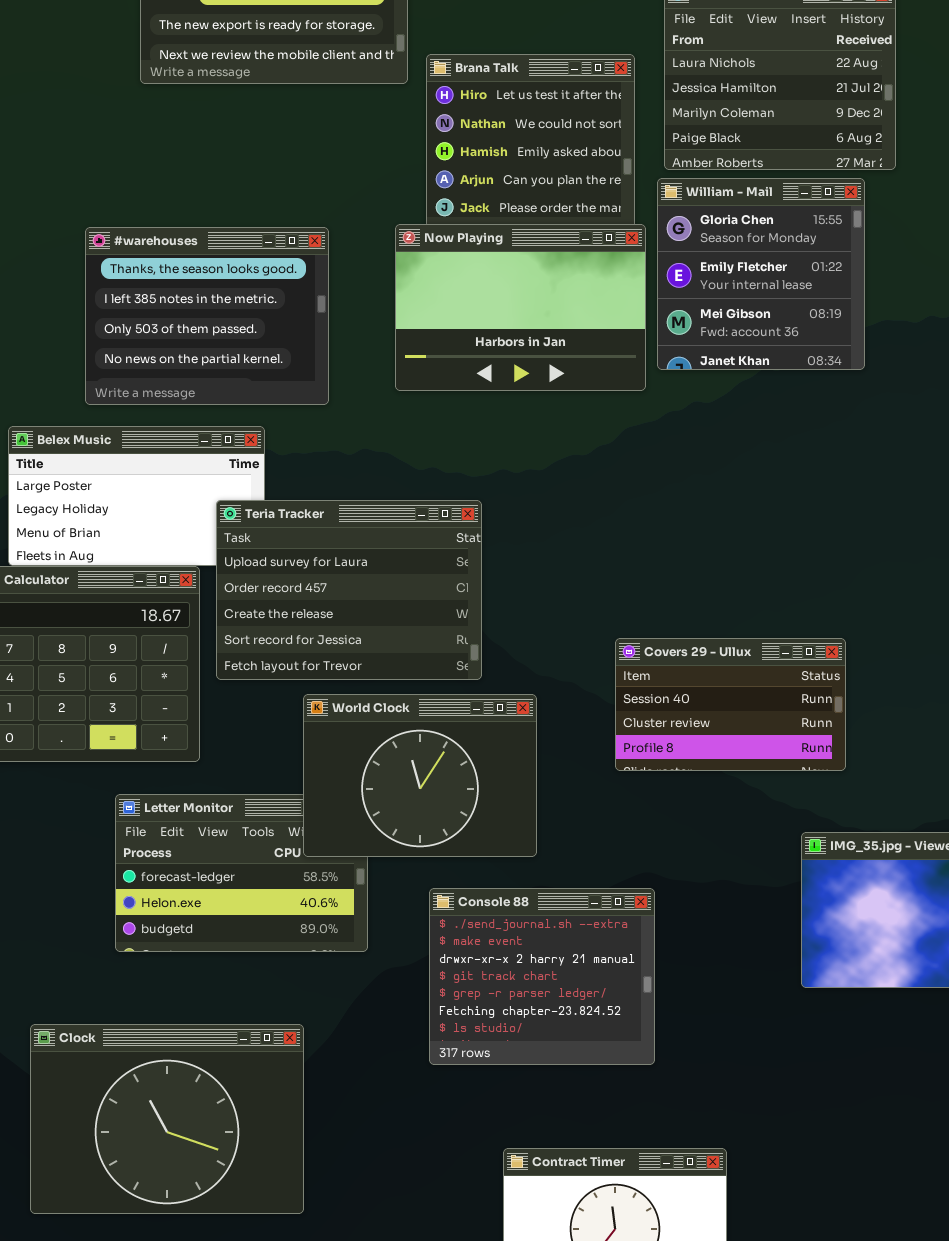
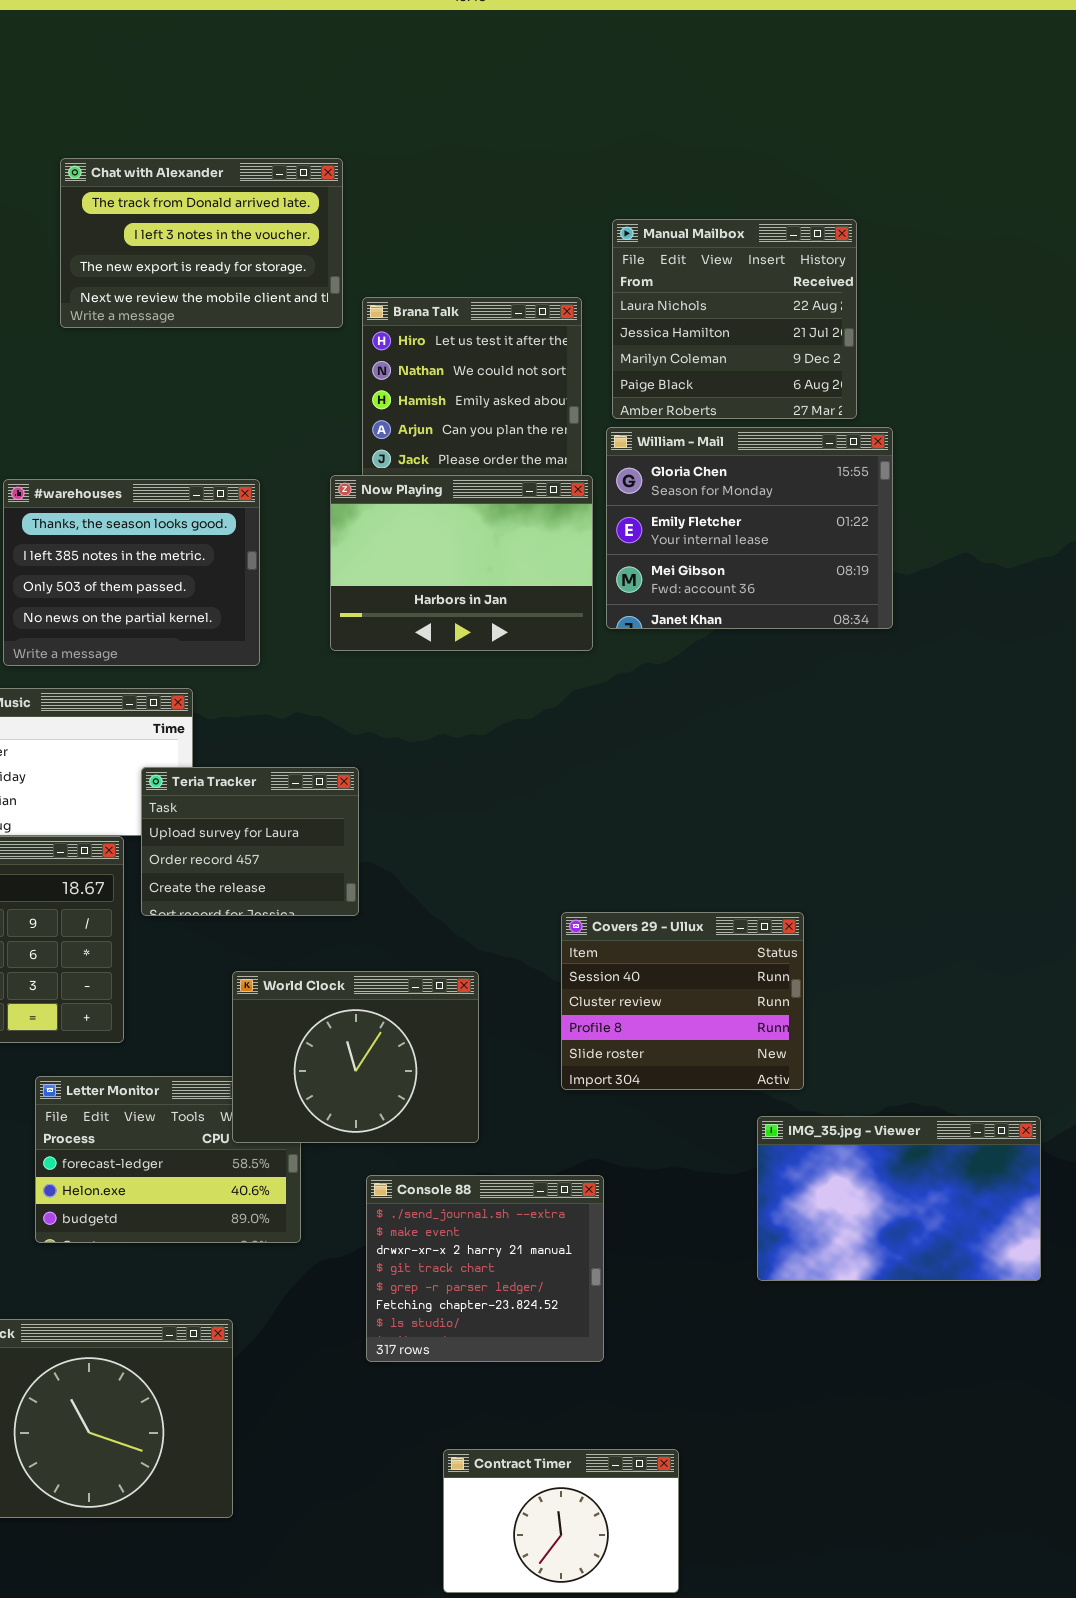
William - Mail: [657,178,865,370] -> [606,427,893,629], resized
Teria Tracker: [216,500,482,680] -> [141,767,359,916], resized
Covers 29 - Ullux: [615,638,846,771] -> [561,912,804,1090], resized

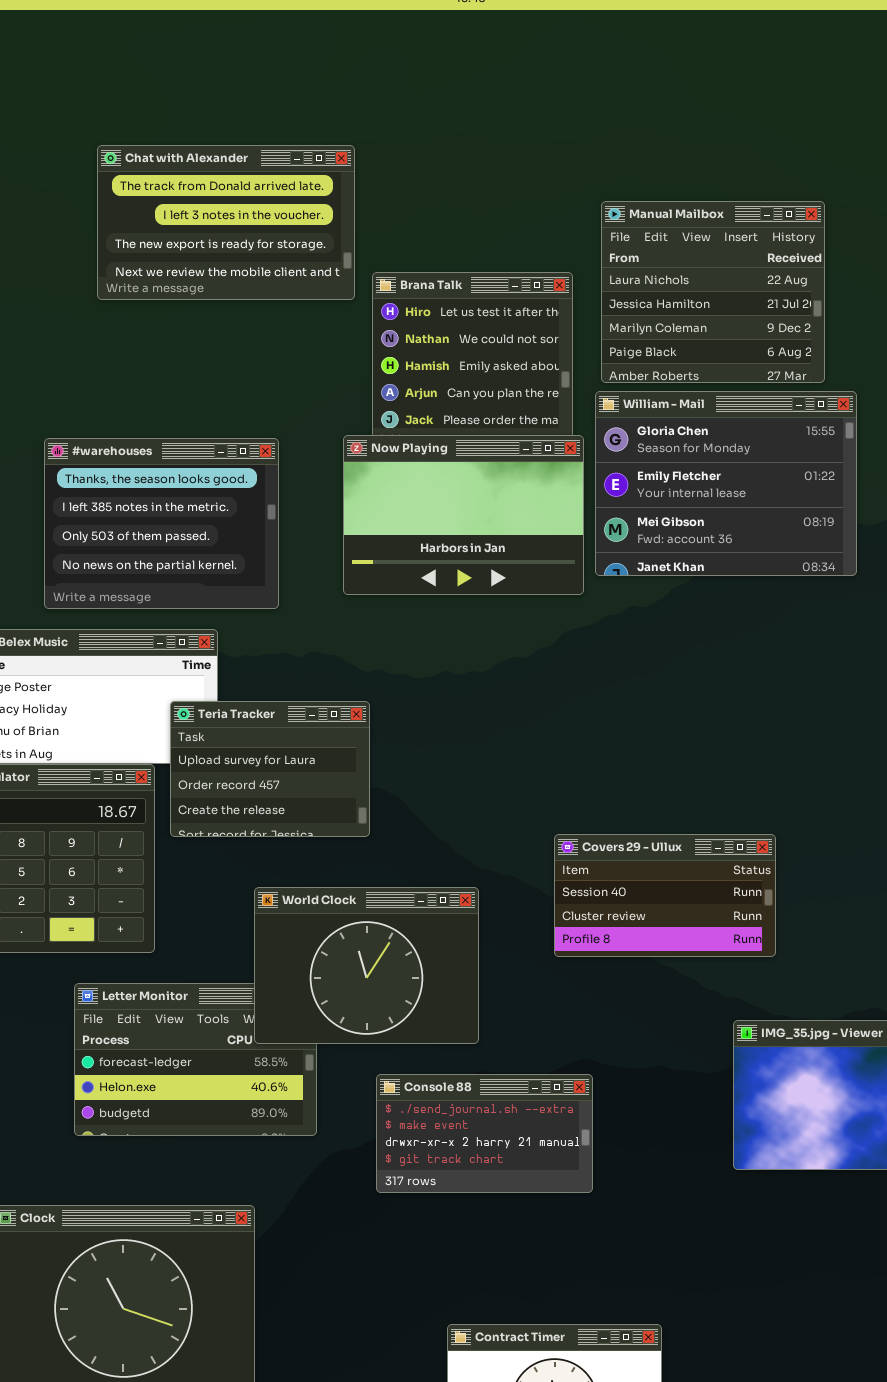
Covers 29 - Ullux: [561,912,804,1090] -> [554,834,776,957], resized
Console 88: [366,1175,604,1362] -> [376,1074,593,1193], resized

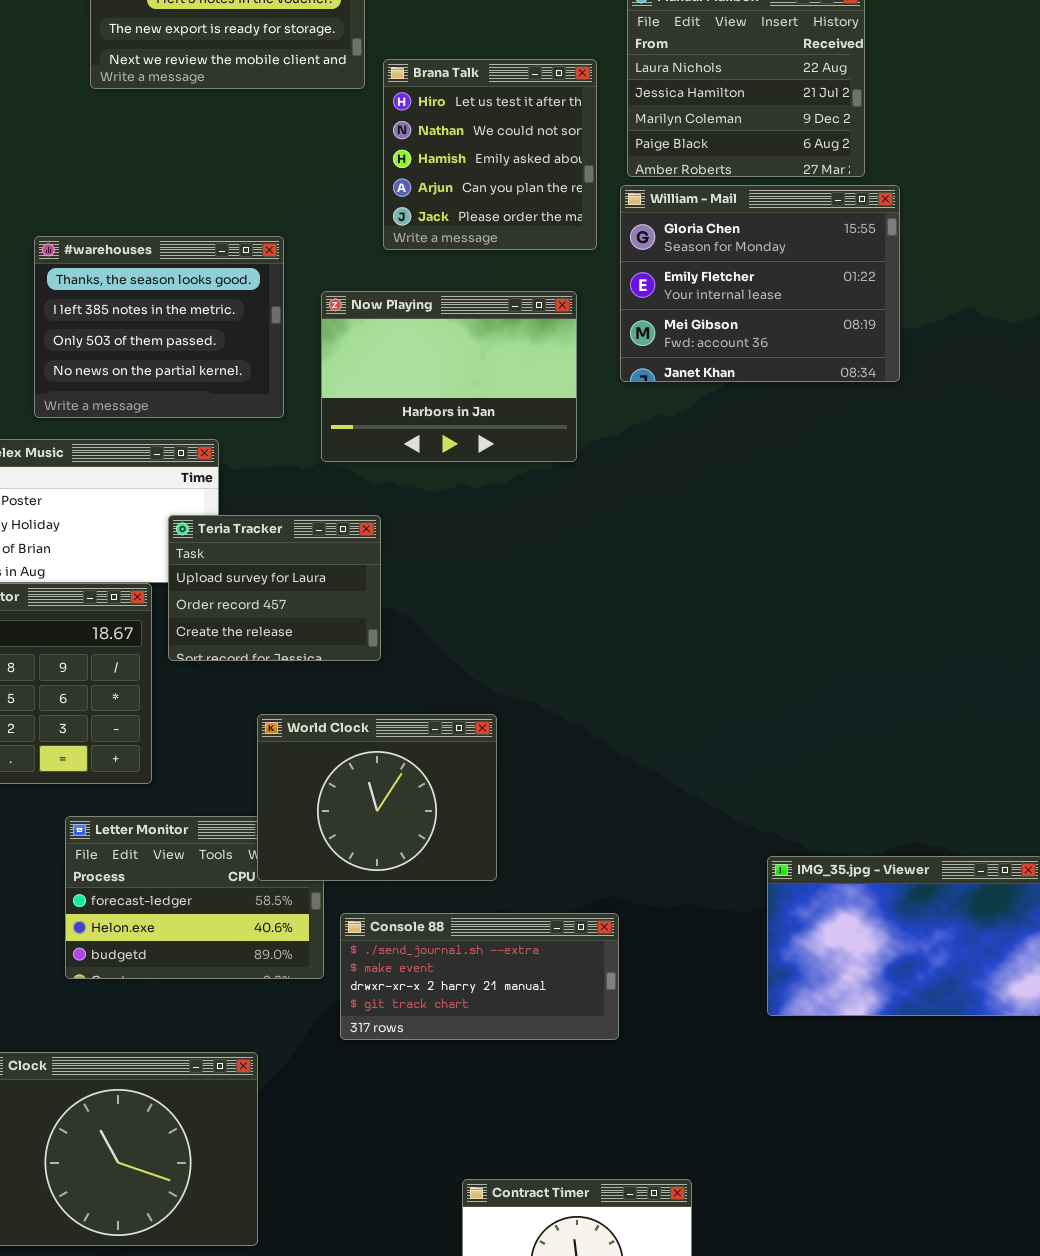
Now Playing: [343,435,584,595] -> [321,291,577,462], moved
Covers 29 - Ullux: [554,834,776,957] -> none, closed
Console 88: [376,1074,593,1193] -> [340,913,619,1040], resized

